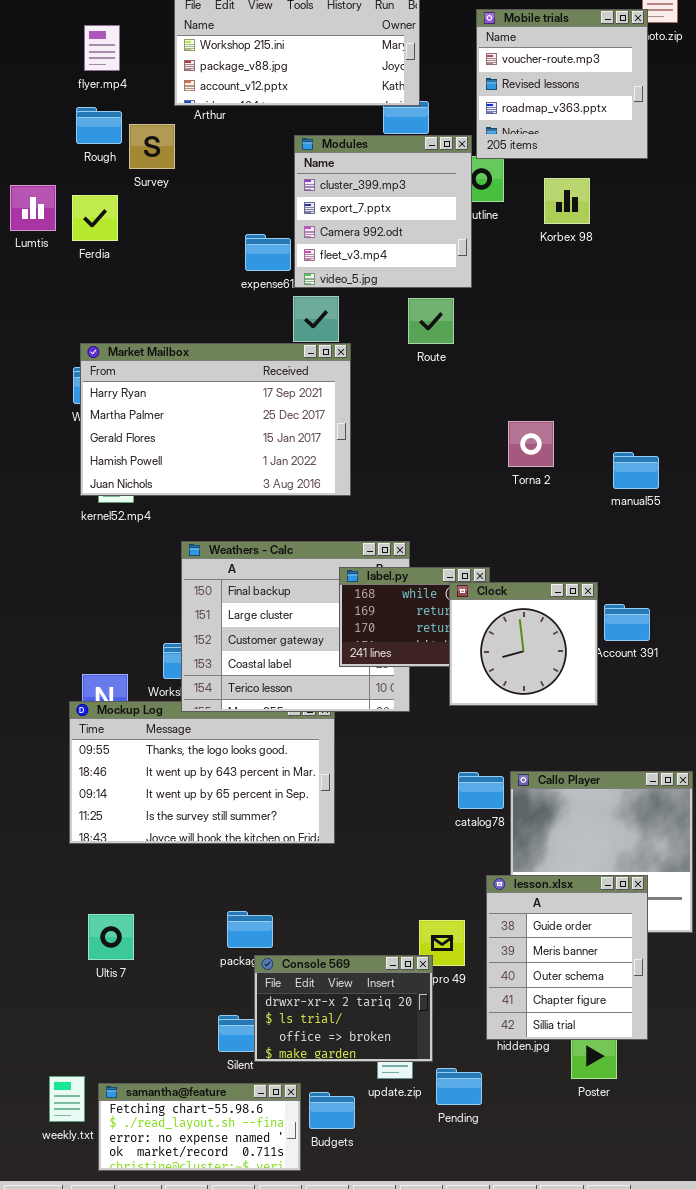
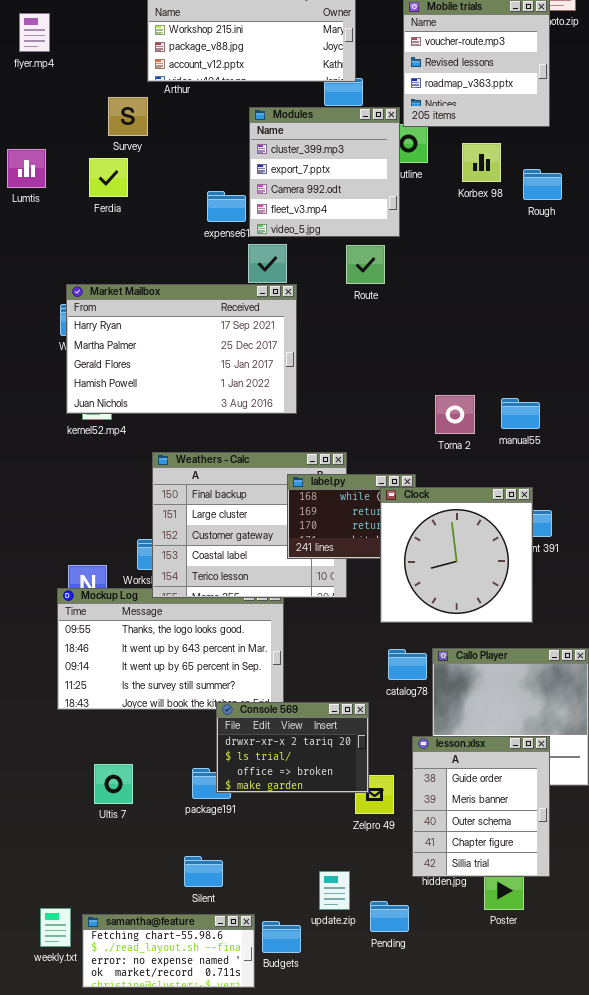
flyer.mp4: [84,25,120,71] -> [19,13,50,52], moved
Rough: [76,107,122,144] -> [523,169,562,200], moved
Ferdia: [72,195,118,241] -> [89,158,128,197], moved
Torna 2: [508,421,554,467] -> [435,395,475,434], moved
manual55: [613,452,659,489] -> [501,398,540,429], moved
Clock: [449,582,598,706] -> [380,487,533,623], resized
Ultis 7: [88,914,134,960] -> [94,764,133,804], moved
Console 569: [254,955,433,1062] -> [216,702,369,793], moved

